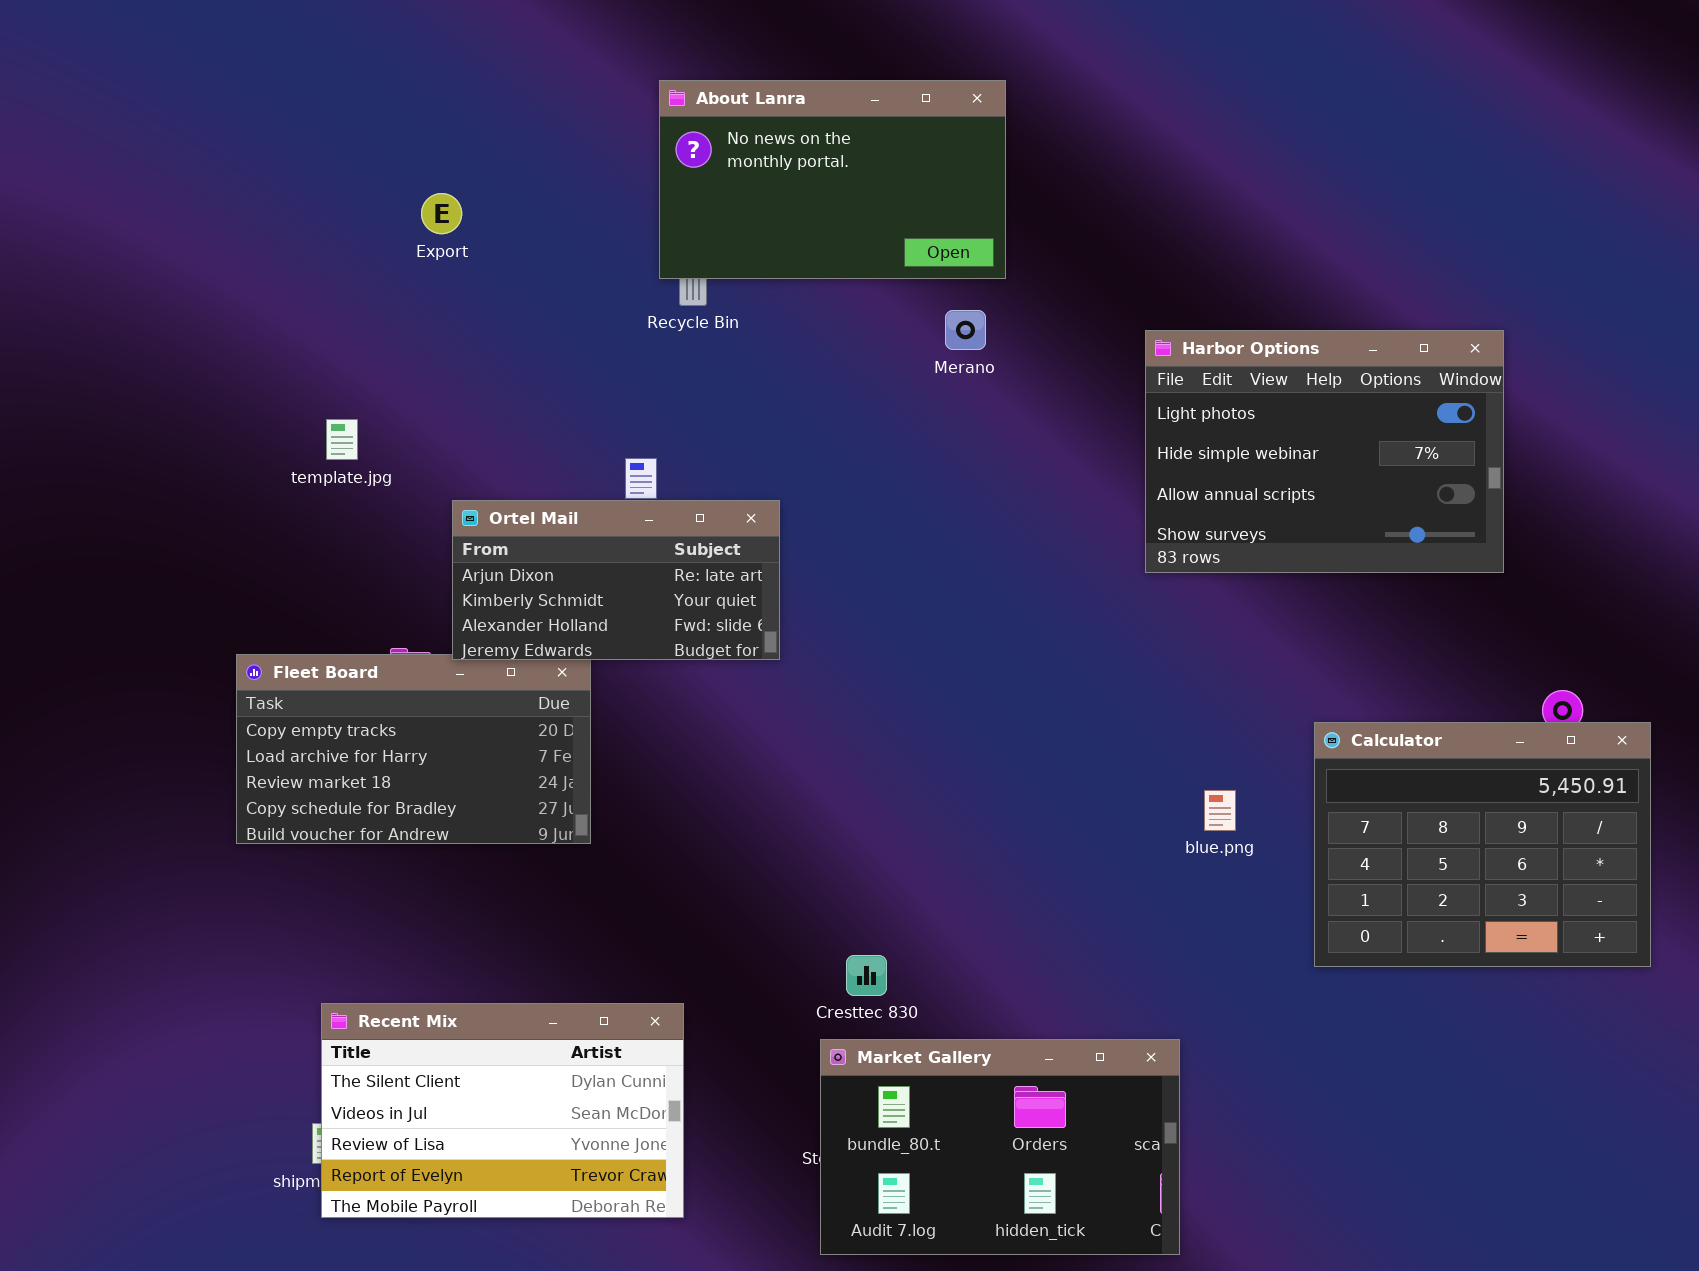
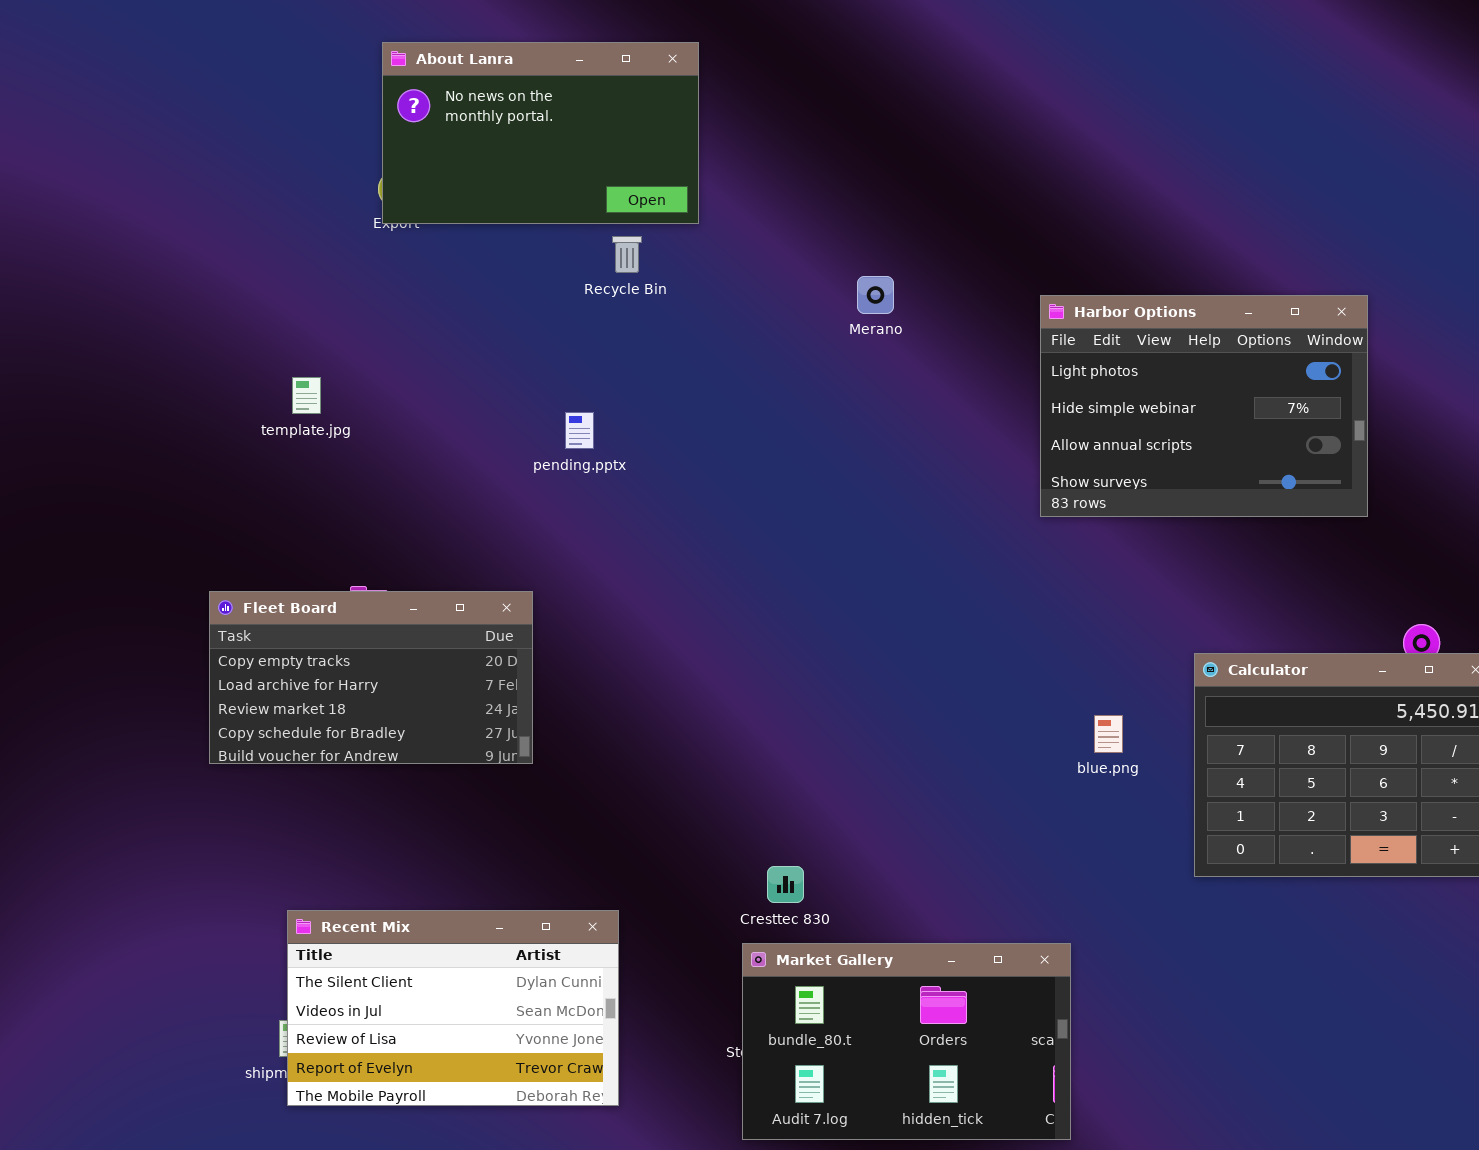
About Lanra: [659,80,1006,279] -> [382,42,699,224], moved
Ortel Mail: [452,500,780,660] -> none, closed

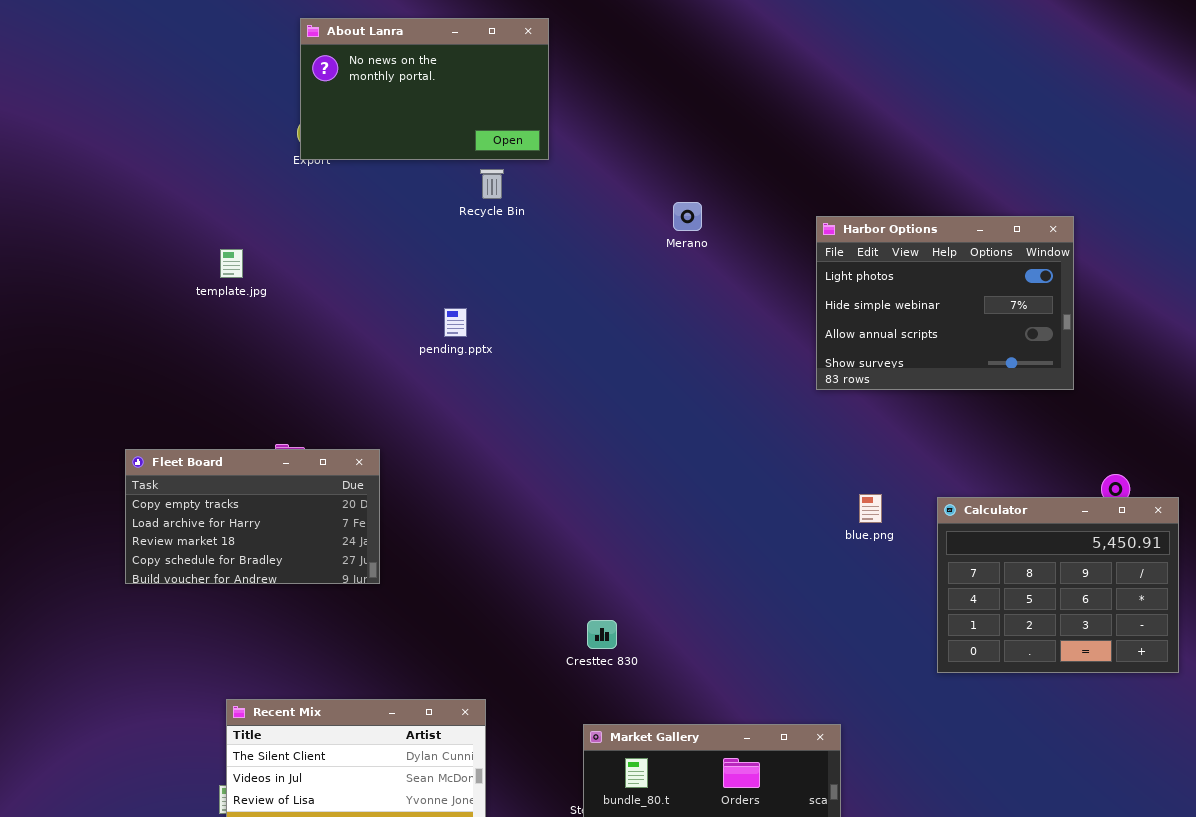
template.jpg: [292,377,321,414] -> [220,249,243,278], moved
Fleet Board: [209,591,533,764] -> [125,449,380,584], moved
blue.png: [1094,715,1123,753] -> [859,494,882,523], moved
Cresttec 830: [767,866,804,903] -> [587,620,617,649], moved

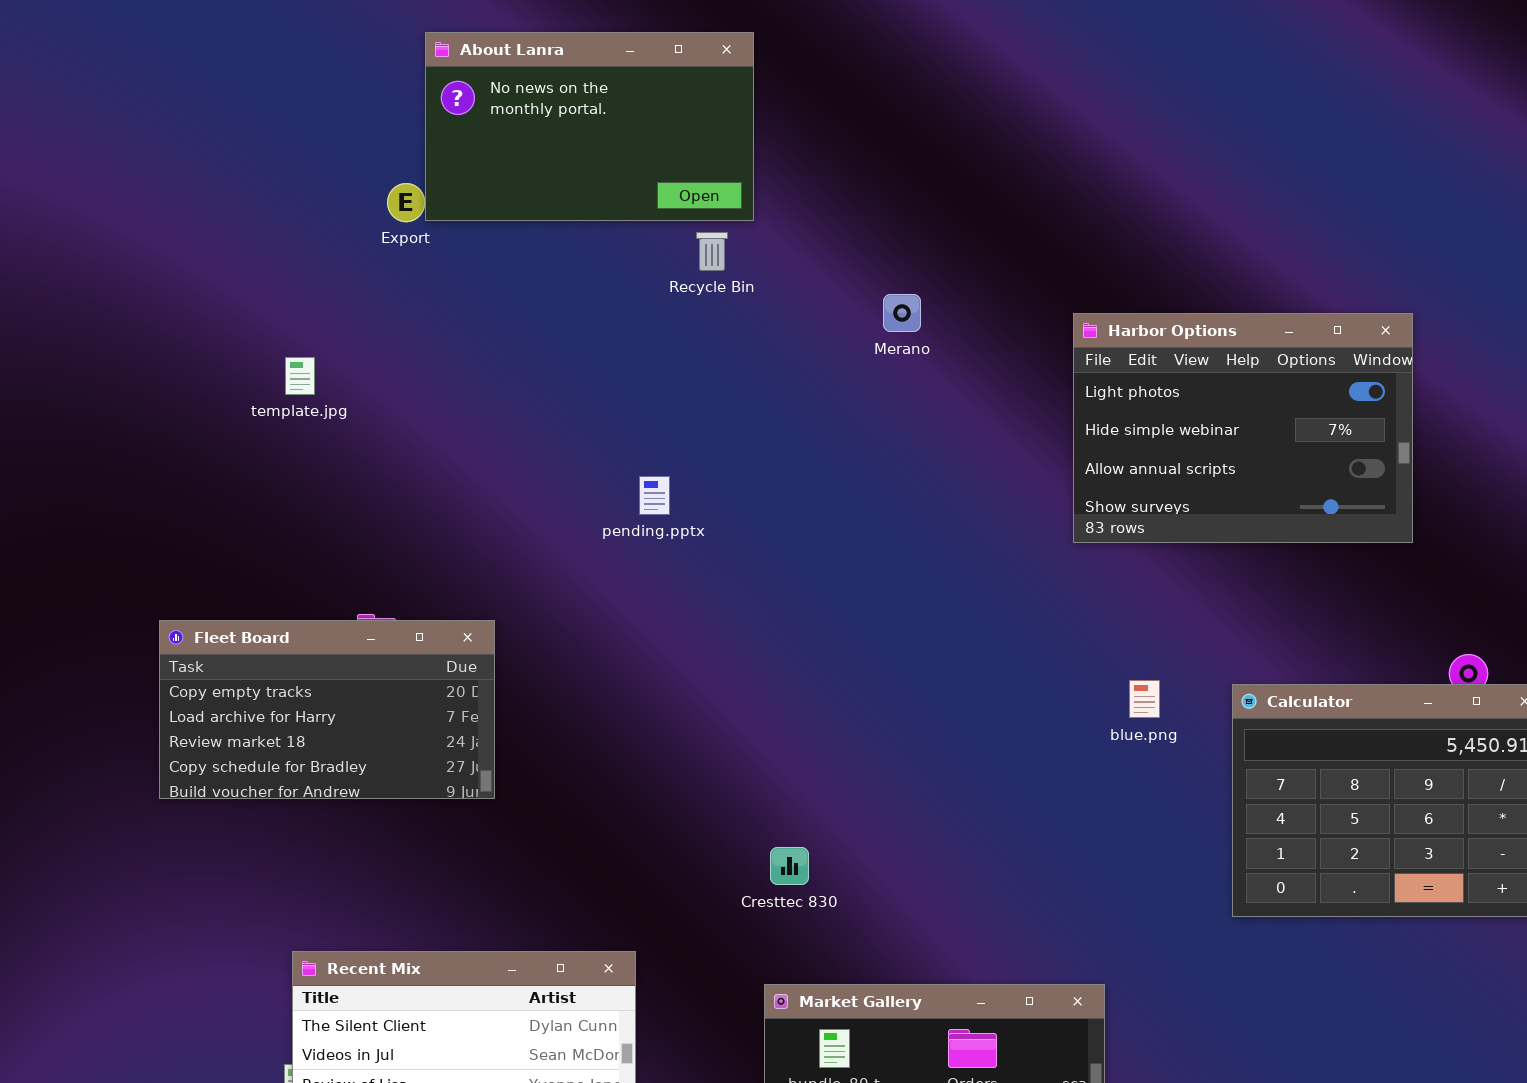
About Lanra: [300,18,549,160] -> [425,32,754,221], moved
Recycle Bin: [480,169,504,199] -> [696,232,728,271], moved
pending.pptx: [444,308,467,337] -> [639,476,670,515], moved

